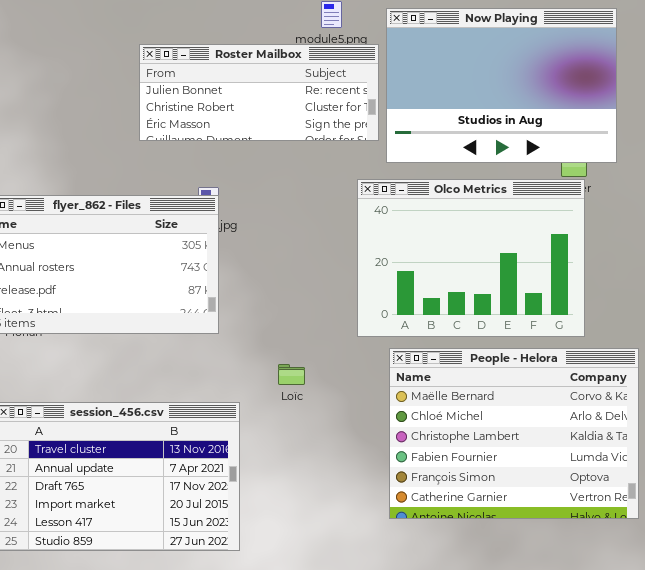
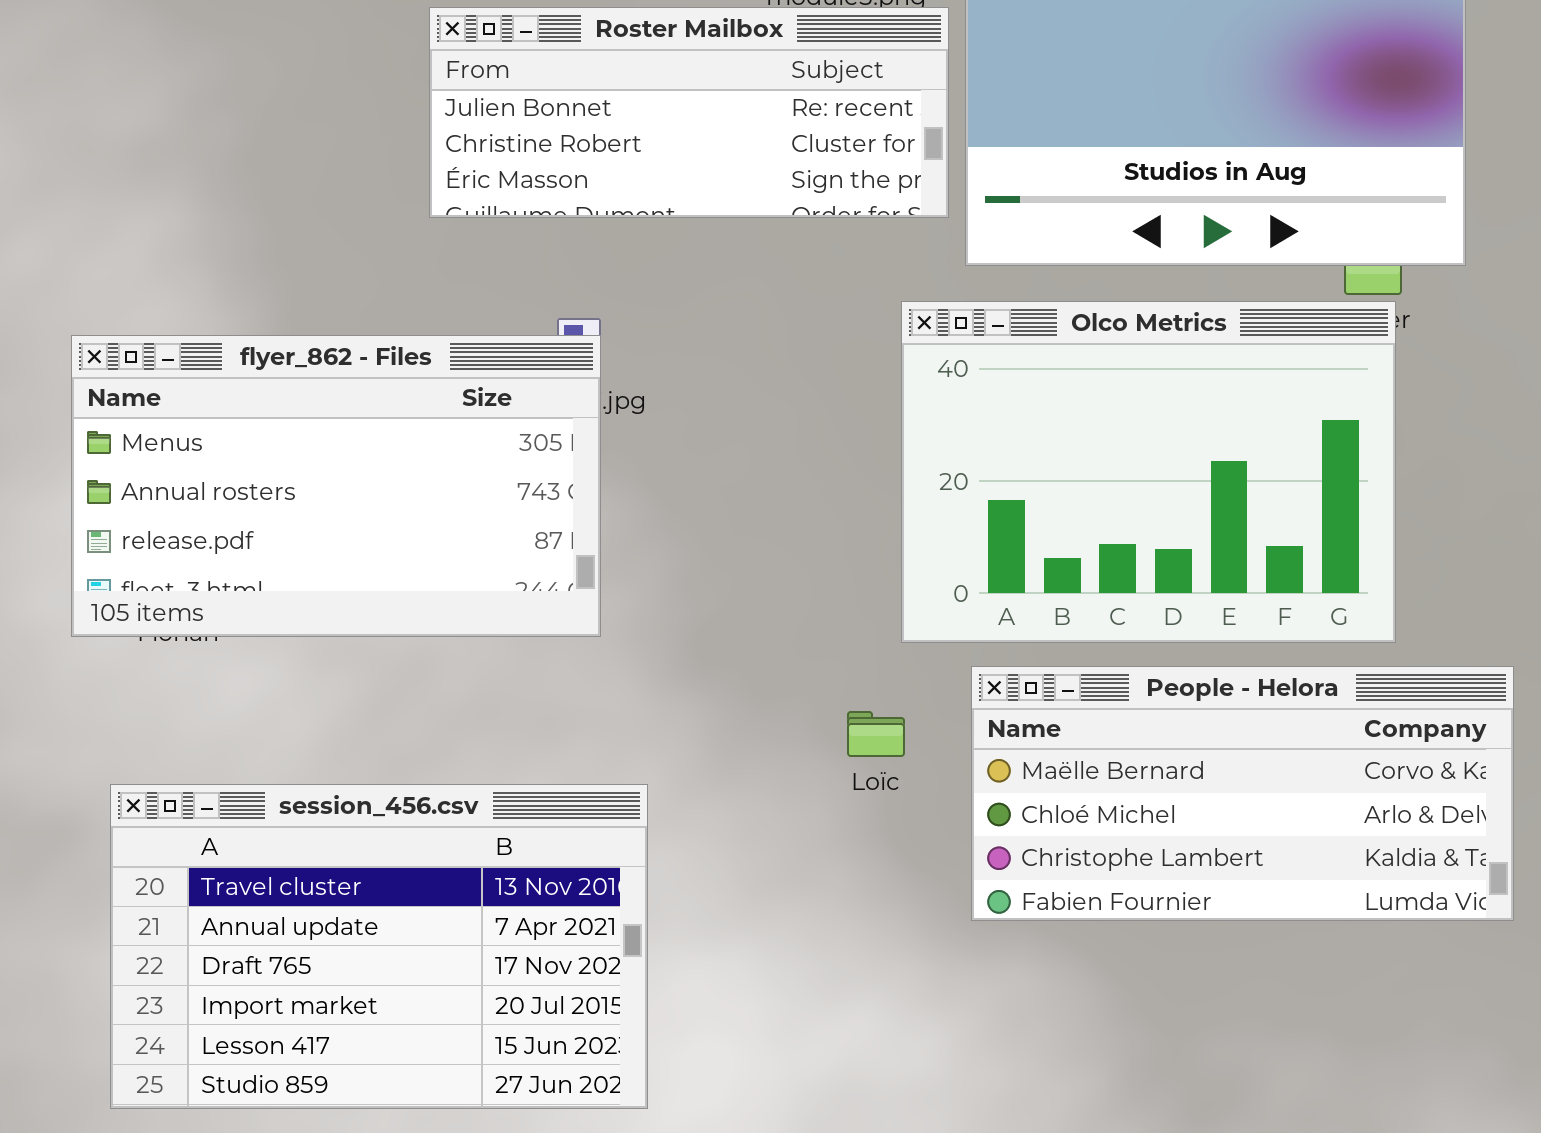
People - Helora: [389,348,639,519] -> [971,666,1514,921], resized
Loïc: [278,364,305,385] -> [847,711,905,757], moved

